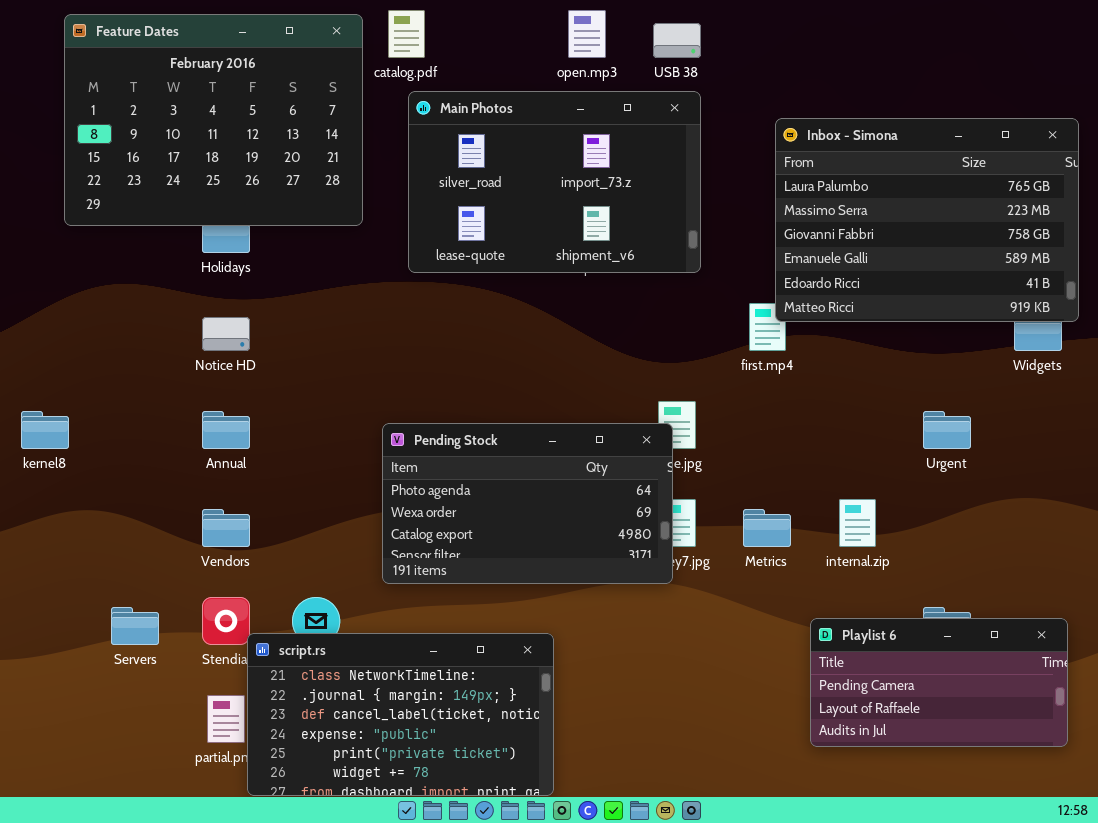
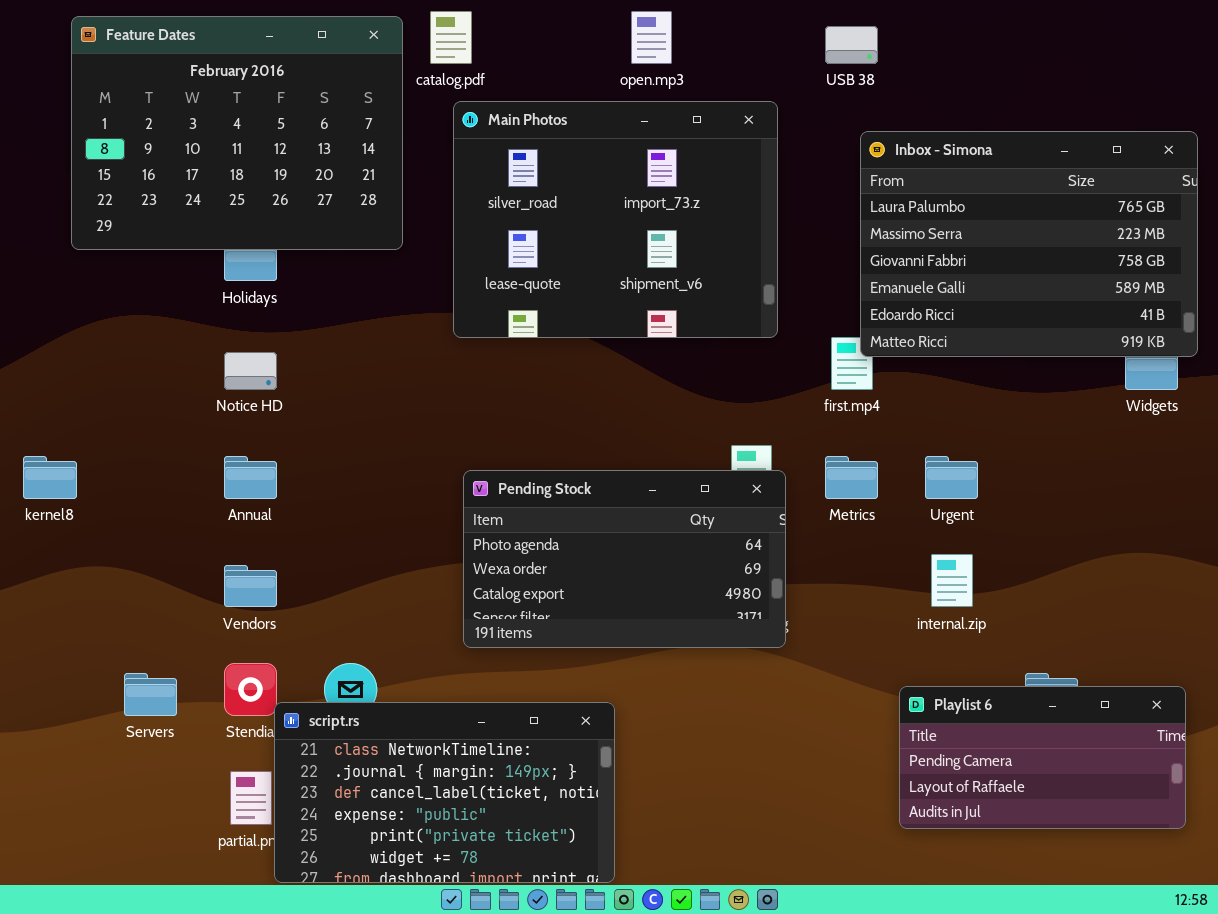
USB 38: [653,23,701,58] -> [825,26,878,64], moved
Main Photos: [408,91,701,273] -> [453,101,778,338], resized
Urgent: [923,411,971,449] -> [925,456,978,499], moved
Pending Stock: [382,423,673,584] -> [463,470,786,648], moved
Metrics: [743,509,791,547] -> [825,456,878,499], moved

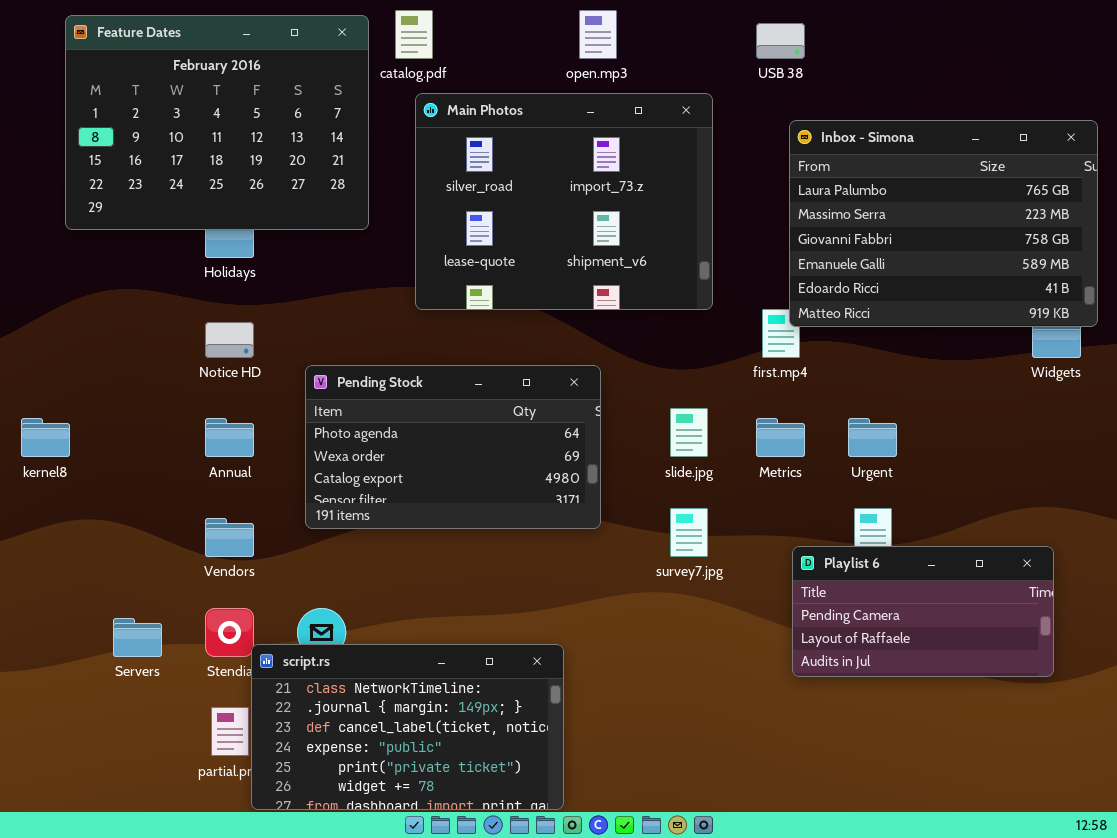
Pending Stock: [463,470,786,648] -> [305,365,601,529], moved
Playlist 6: [899,686,1186,829] -> [792,546,1054,677], moved

